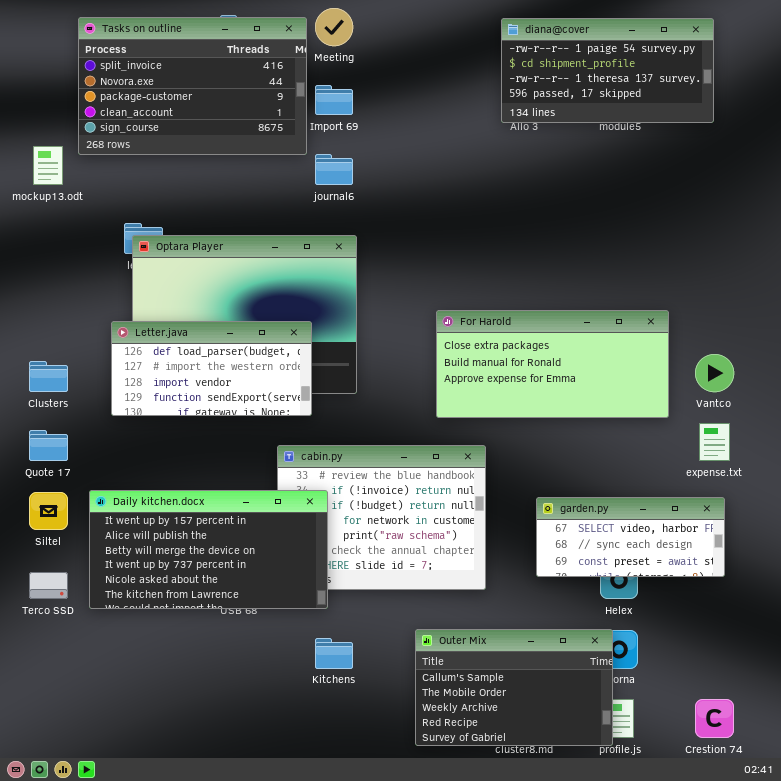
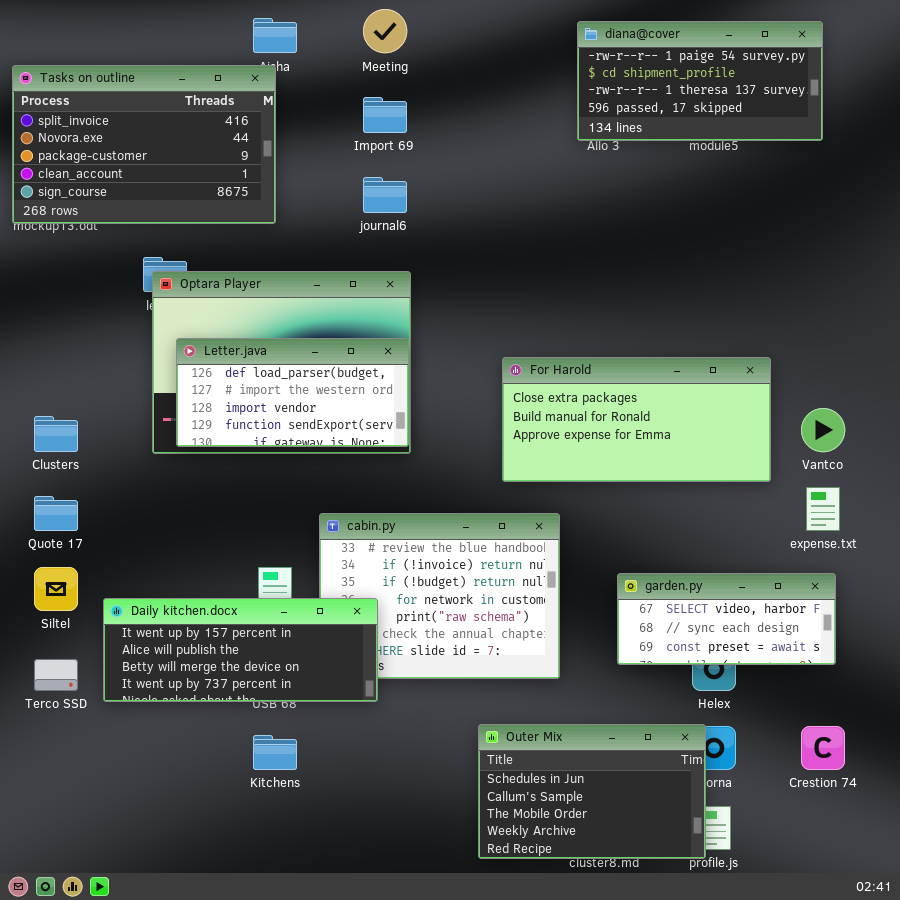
Tasks on outline: [78,17,307,155] -> [12,65,276,224], moved
Letter.java: [111,321,312,416] -> [176,338,409,447], moved
Daily kitchen.docx: [89,490,328,609] -> [103,598,378,702], resized
Outer Mix: [415,629,613,746] -> [478,724,706,859], scrolled up 1 row
Kitchens: [315,638,353,669] -> [253,735,297,770], moved
Crestion 74: [695,699,734,738] -> [801,726,845,770], moved

